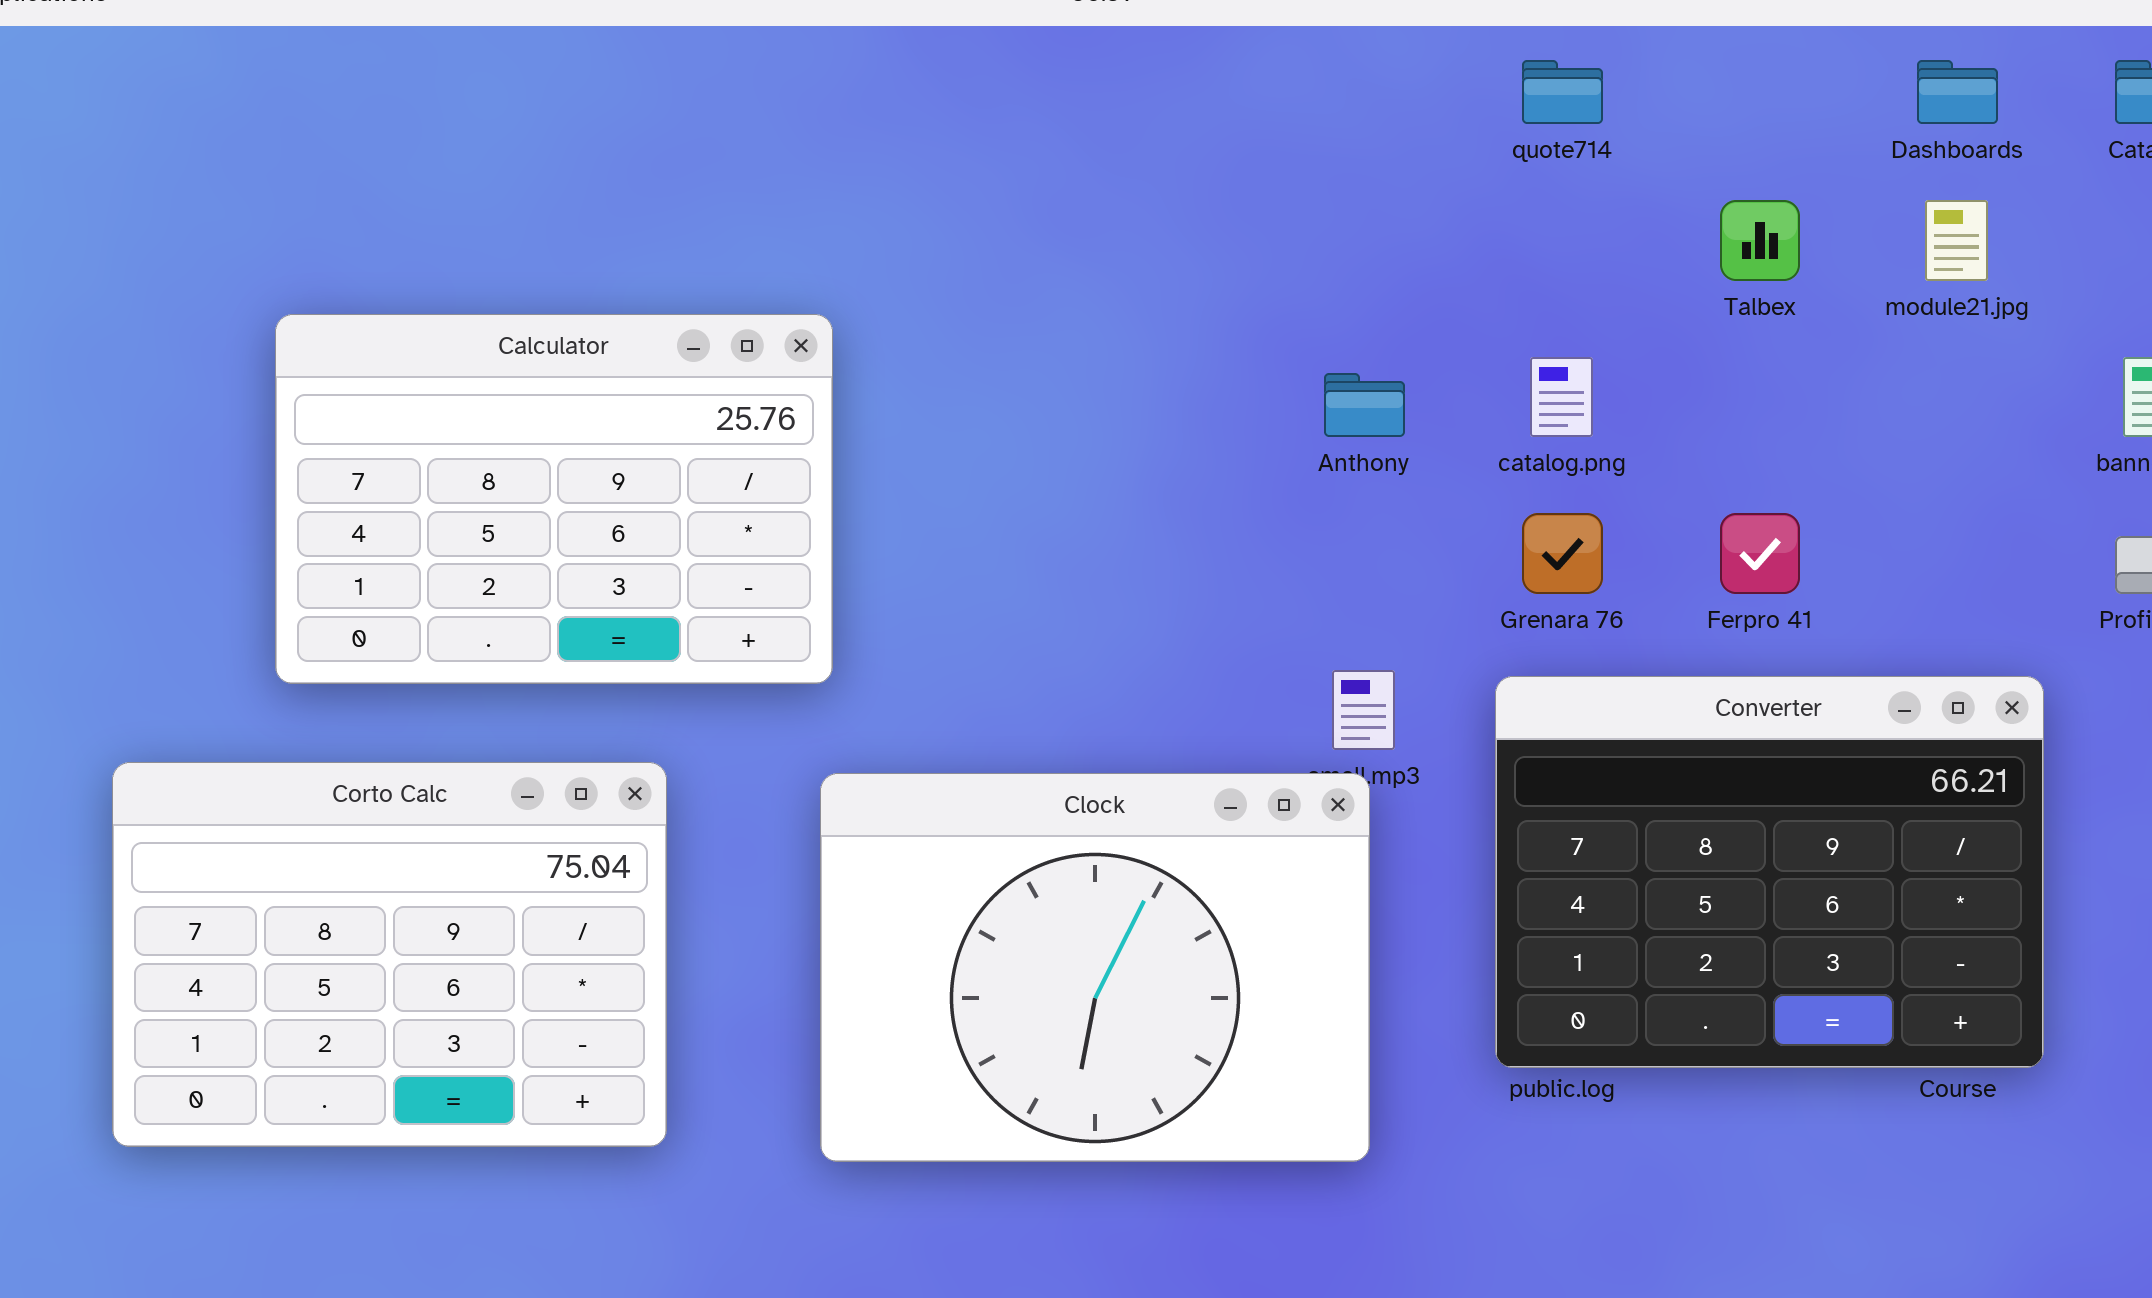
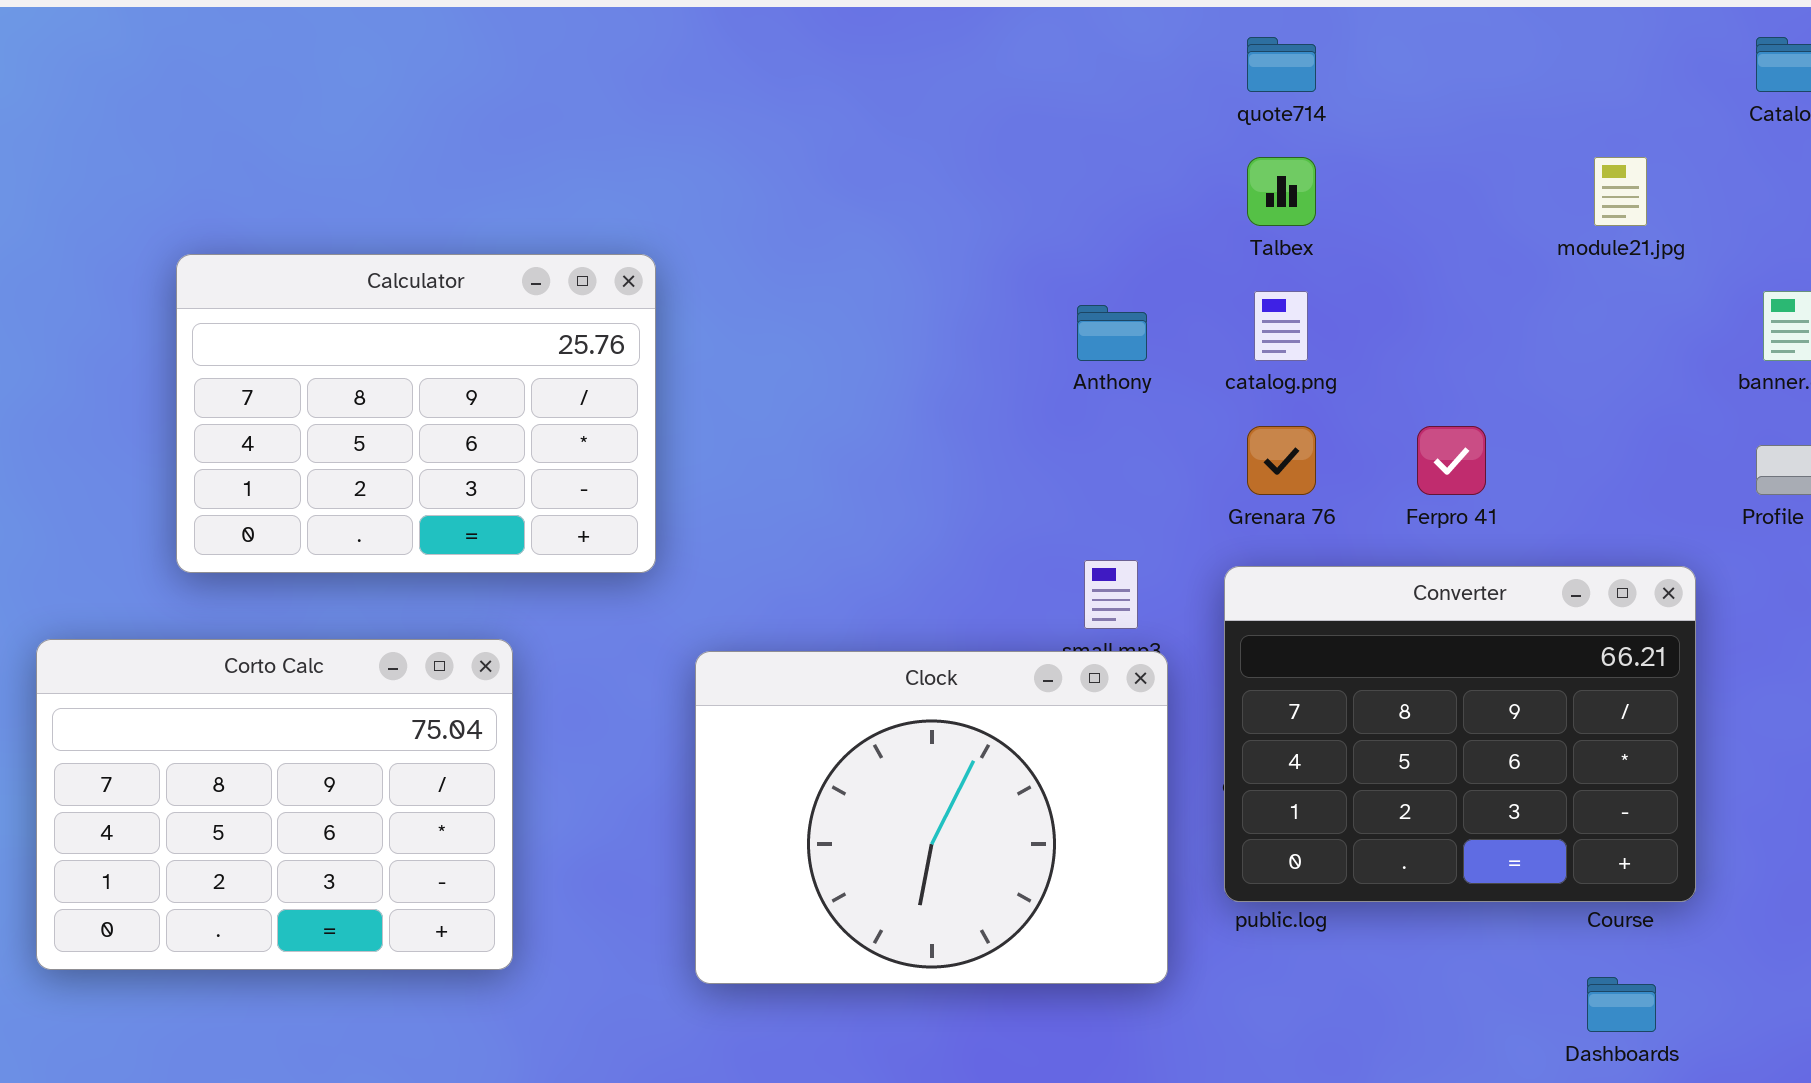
Dashboards: [1917,60,1998,124] -> [1587,977,1656,1032], moved
Talbex: [1720,200,1800,281] -> [1247,157,1316,226], moved
Clock: [820,773,1370,1162] -> [695,651,1168,984], moved

